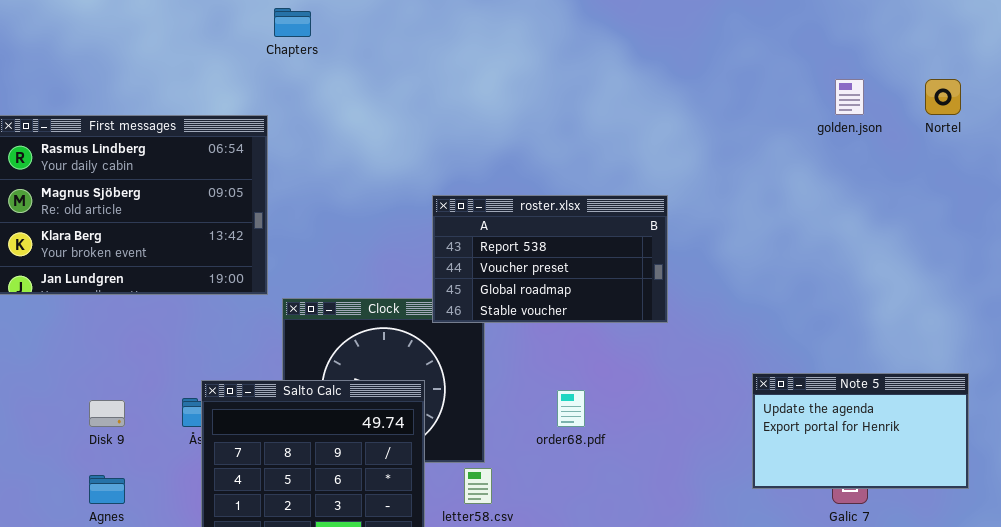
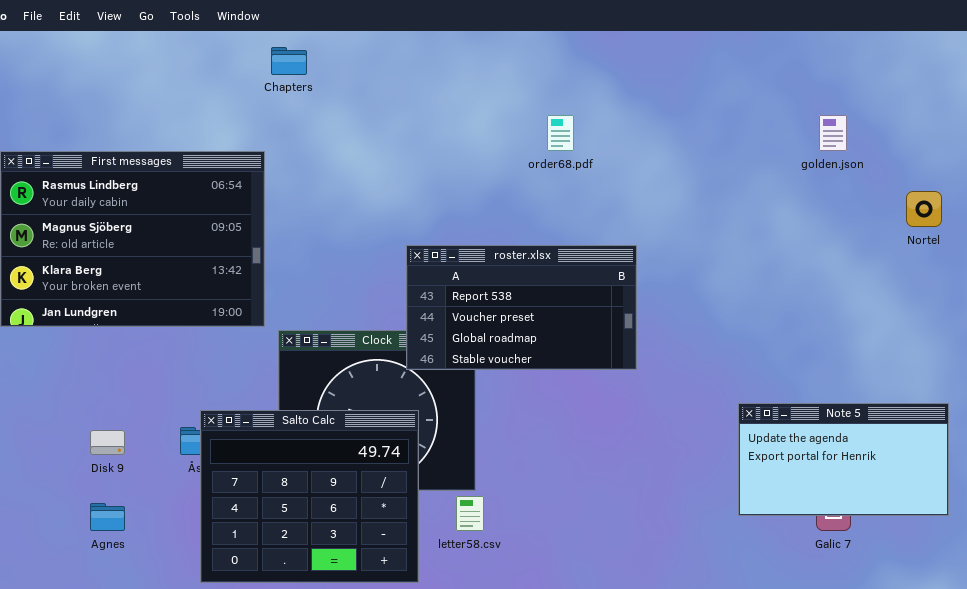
Nortel: [925,79,961,115] -> [906,191,942,227], moved
roster.xlsx: [432,195,668,323] -> [406,245,637,370], moved
order68.pdf: [557,390,585,427] -> [547,115,574,151], moved

